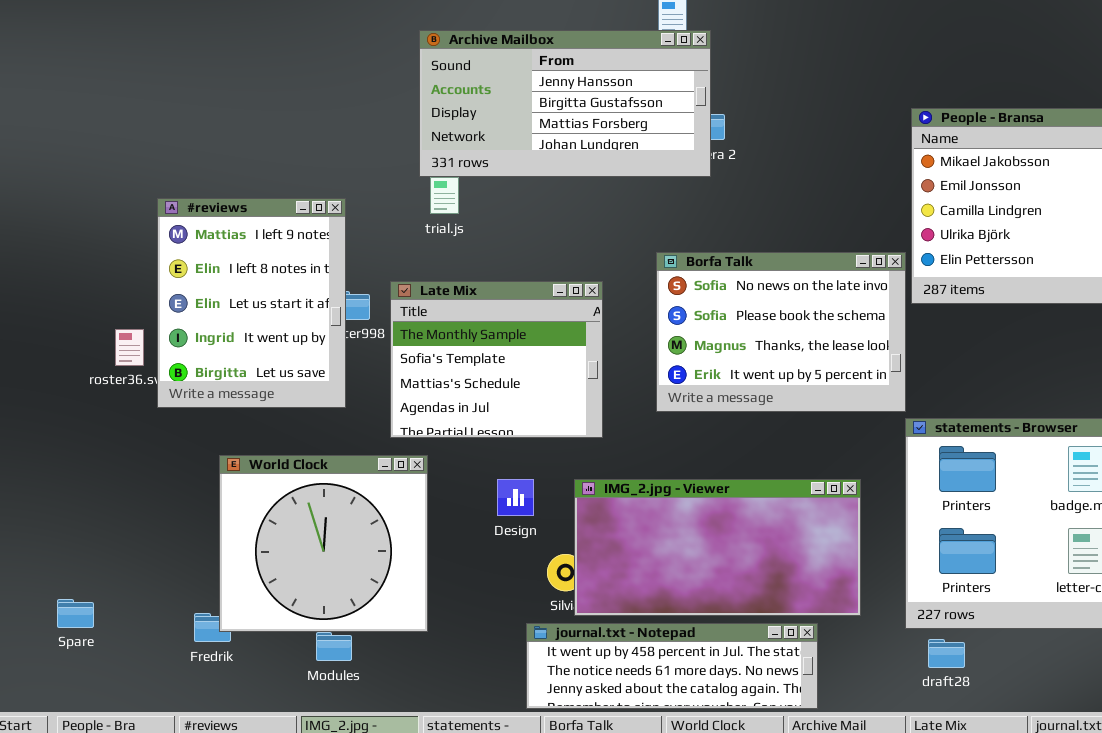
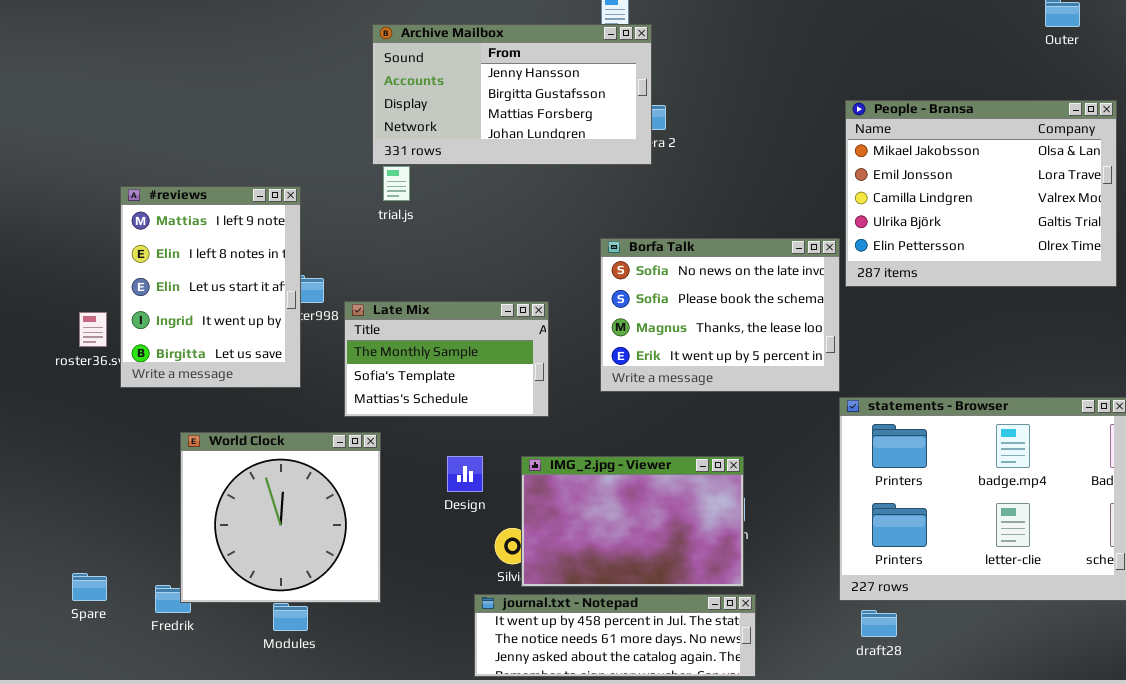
Late Mix: [390,281,603,438] -> [344,301,549,417], resized
IMG_2.jpg - Viewer: [574,479,861,616] -> [521,456,744,587], resized
Spare: [57,599,94,628] -> [72,573,107,601], moved

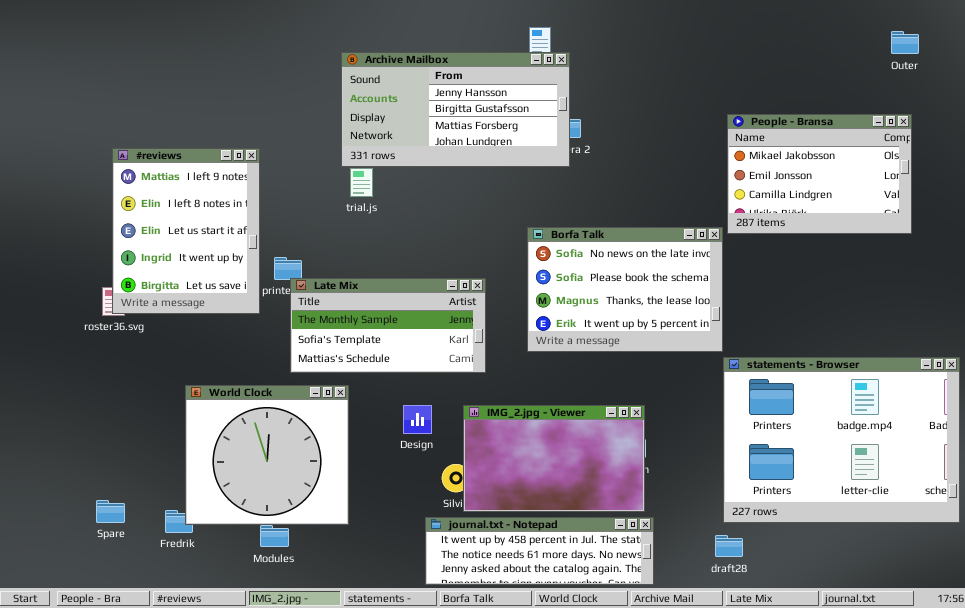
People - Bransa: [845,100,1117,287] -> [727,114,912,234], resized
#reviews: [120,186,301,388] -> [112,148,260,314], moved
Late Mix: [344,301,549,417] -> [290,278,486,373], resized
draft28: [861,610,897,637] -> [715,535,743,557], moved

